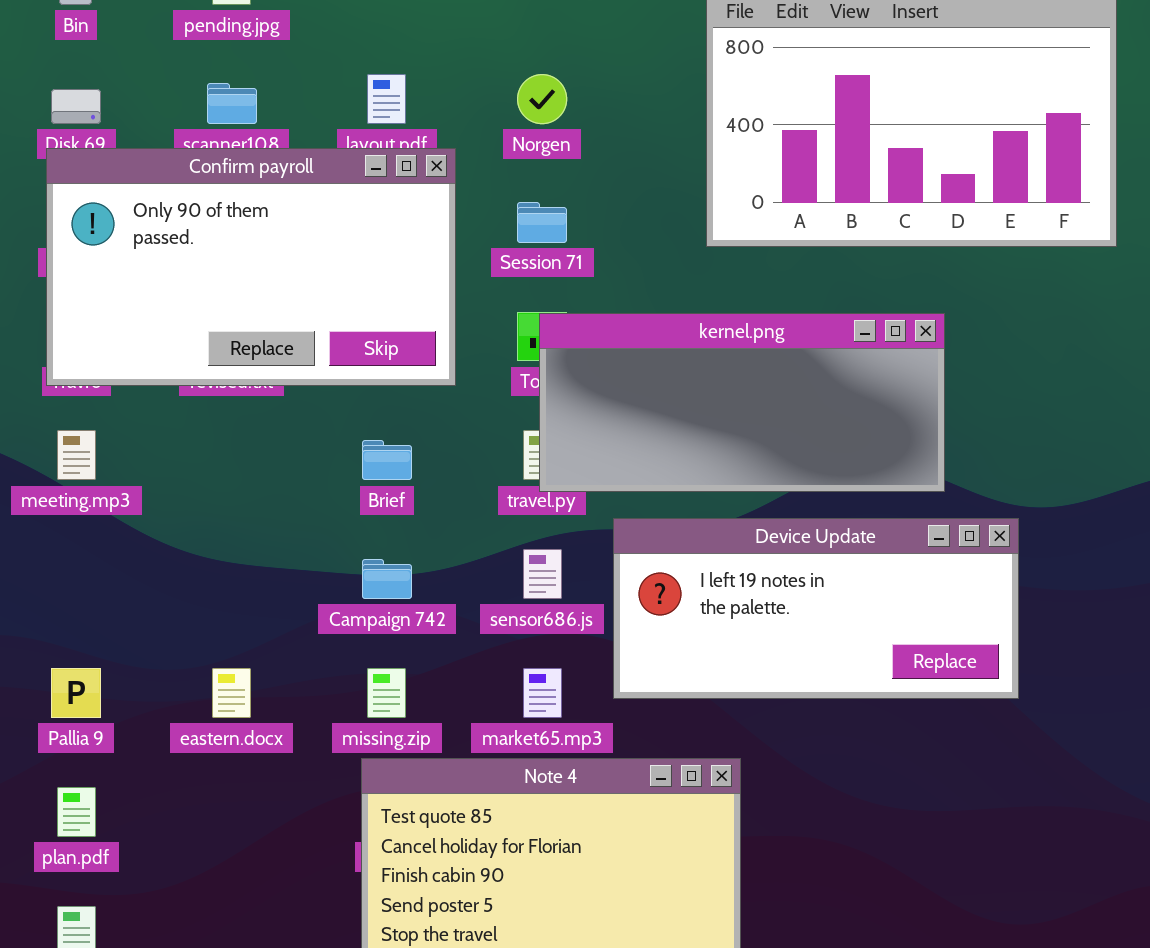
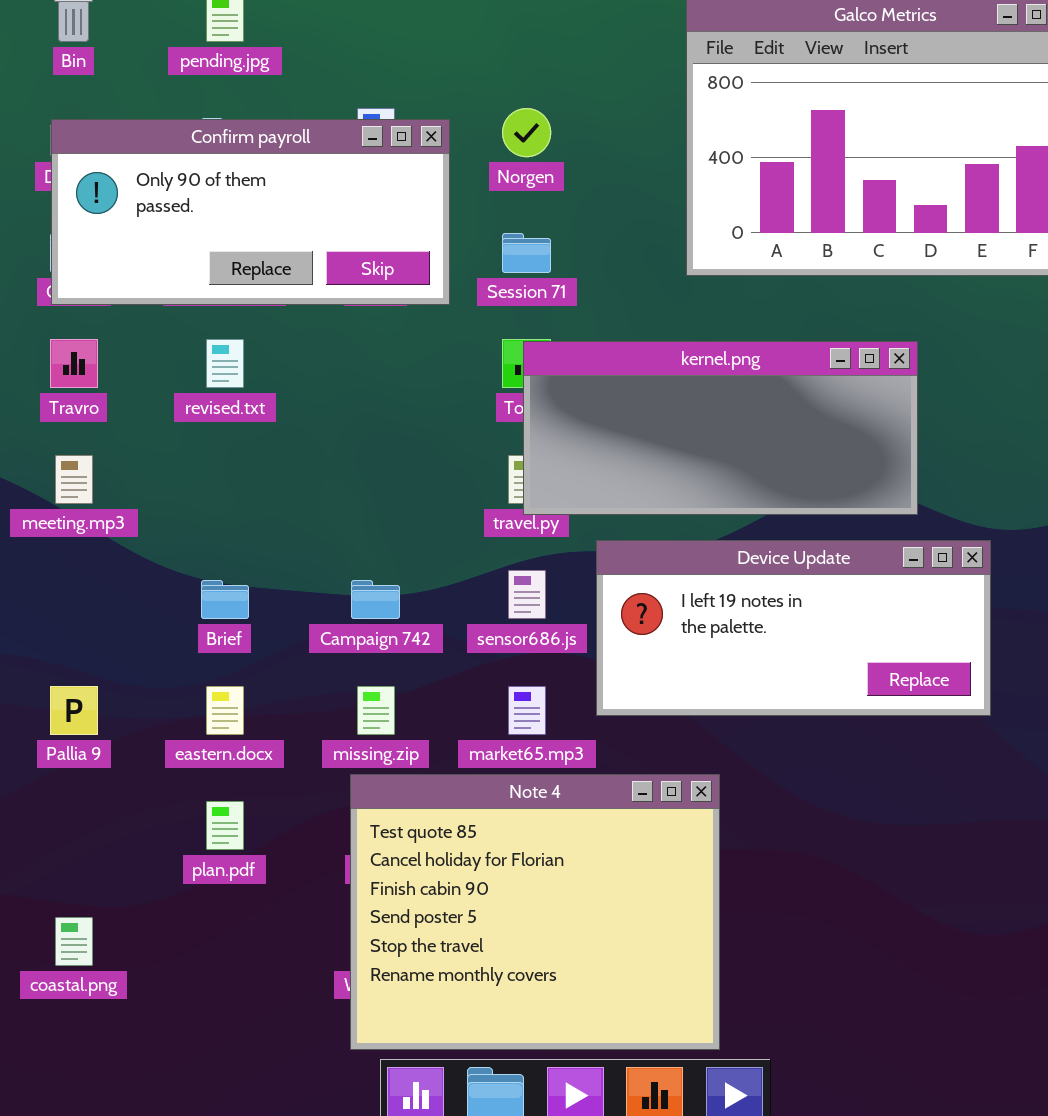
Confirm payroll: [46,148,456,386] -> [51,119,450,305], moved, resized
Brief: [362,440,412,480] -> [201,580,249,619], moved
plan.pdf: [57,787,96,837] -> [206,801,244,850], moved

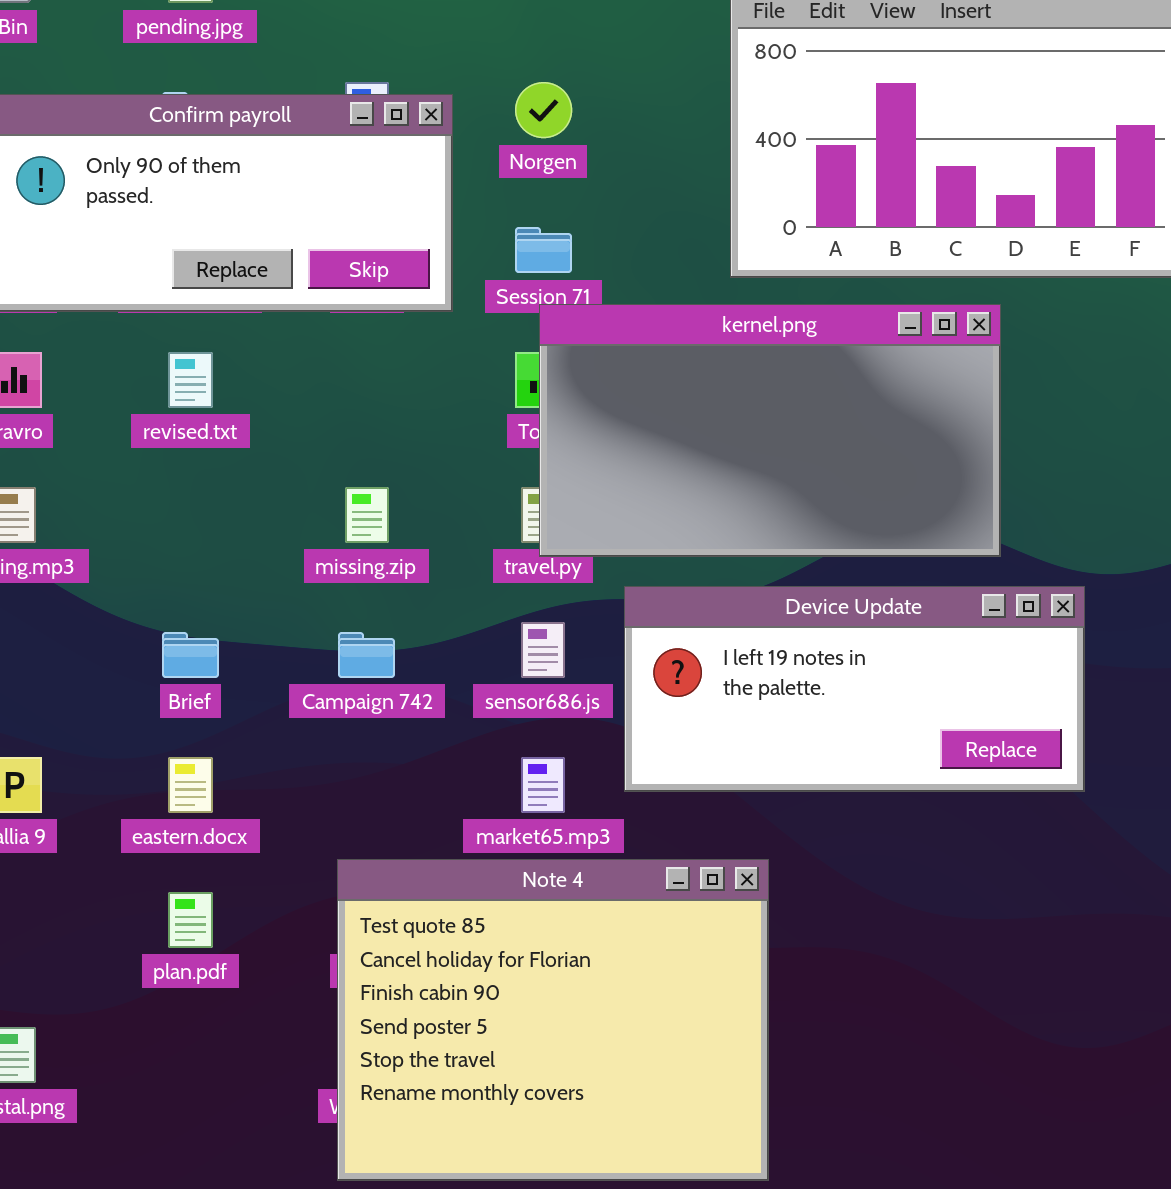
kernel.png: [523,341,918,515] -> [539,304,1001,557], resized
missing.zip: [357,686,395,735] -> [345,487,389,543], moved

